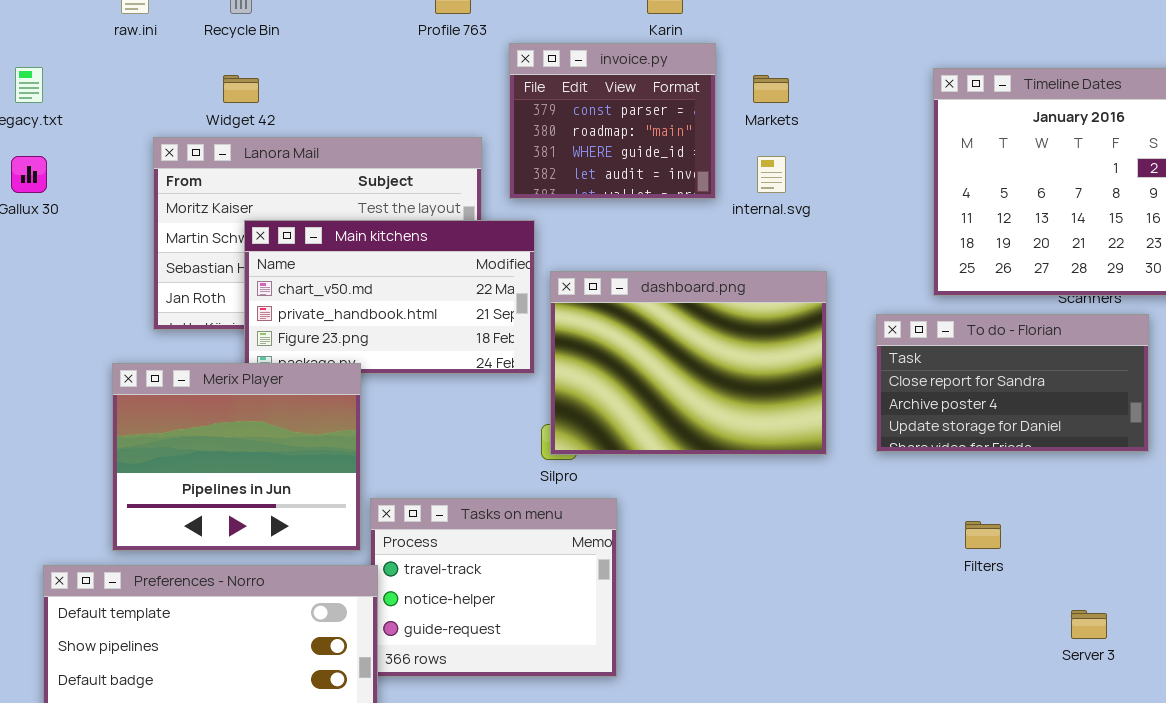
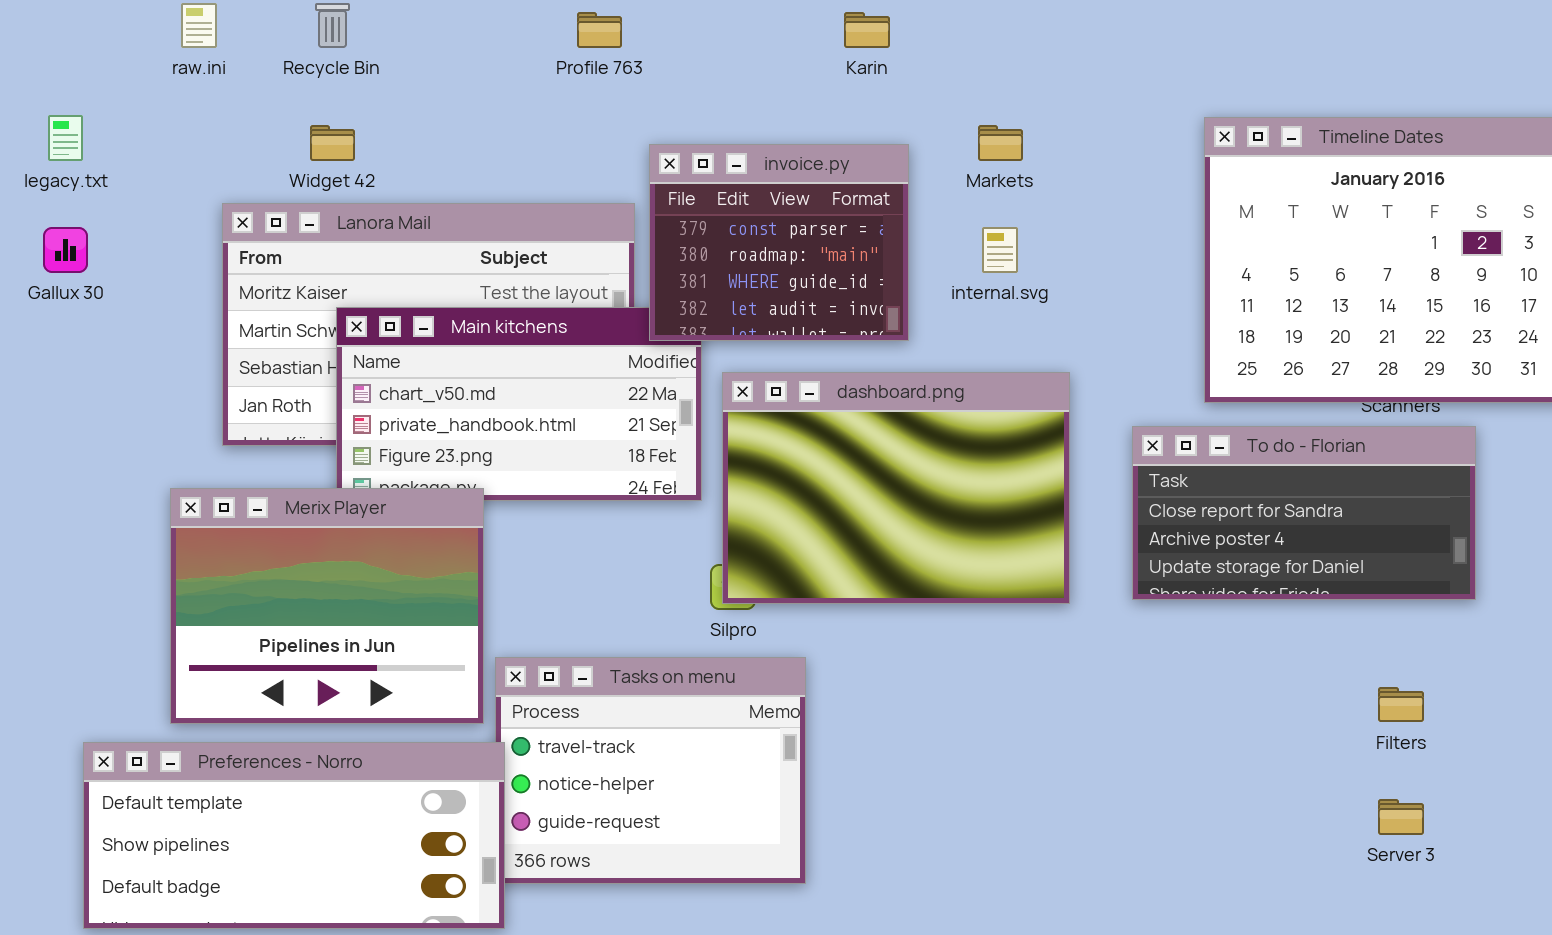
invoice.py: [509,43,716,199] -> [649,144,909,341], moved
Filters: [965,521,1001,549] -> [1378,687,1424,722], moved

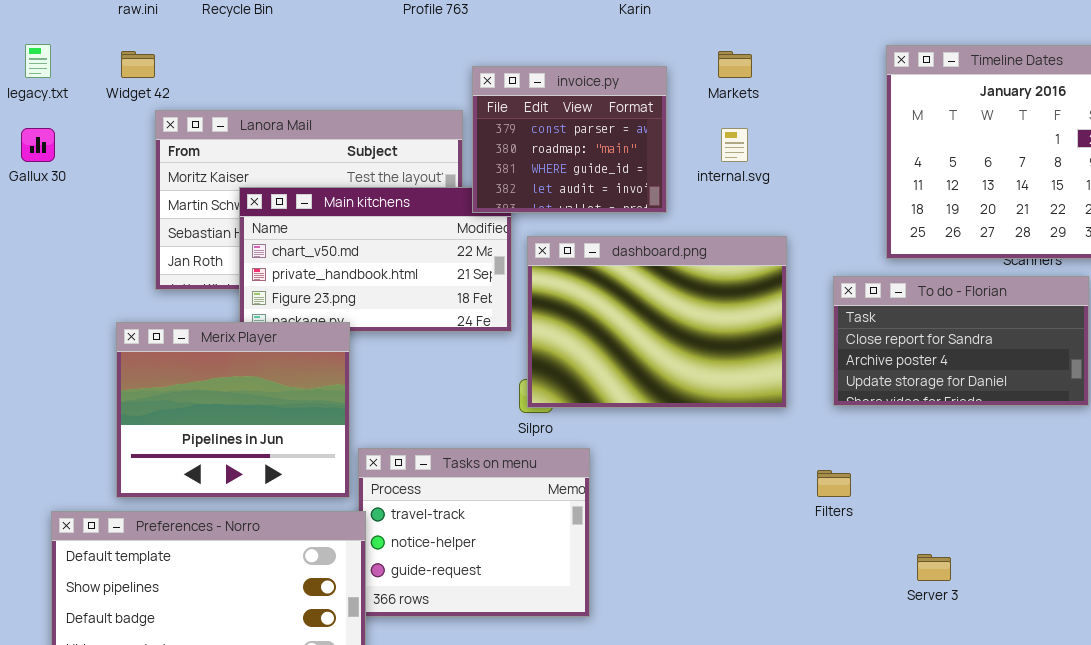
Widget 42: [310,125,355,161] -> [121,51,155,78], moved
Filters: [1378,687,1424,722] -> [817,470,851,497], moved
Server 3: [1378,799,1424,835] -> [917,554,951,581], moved

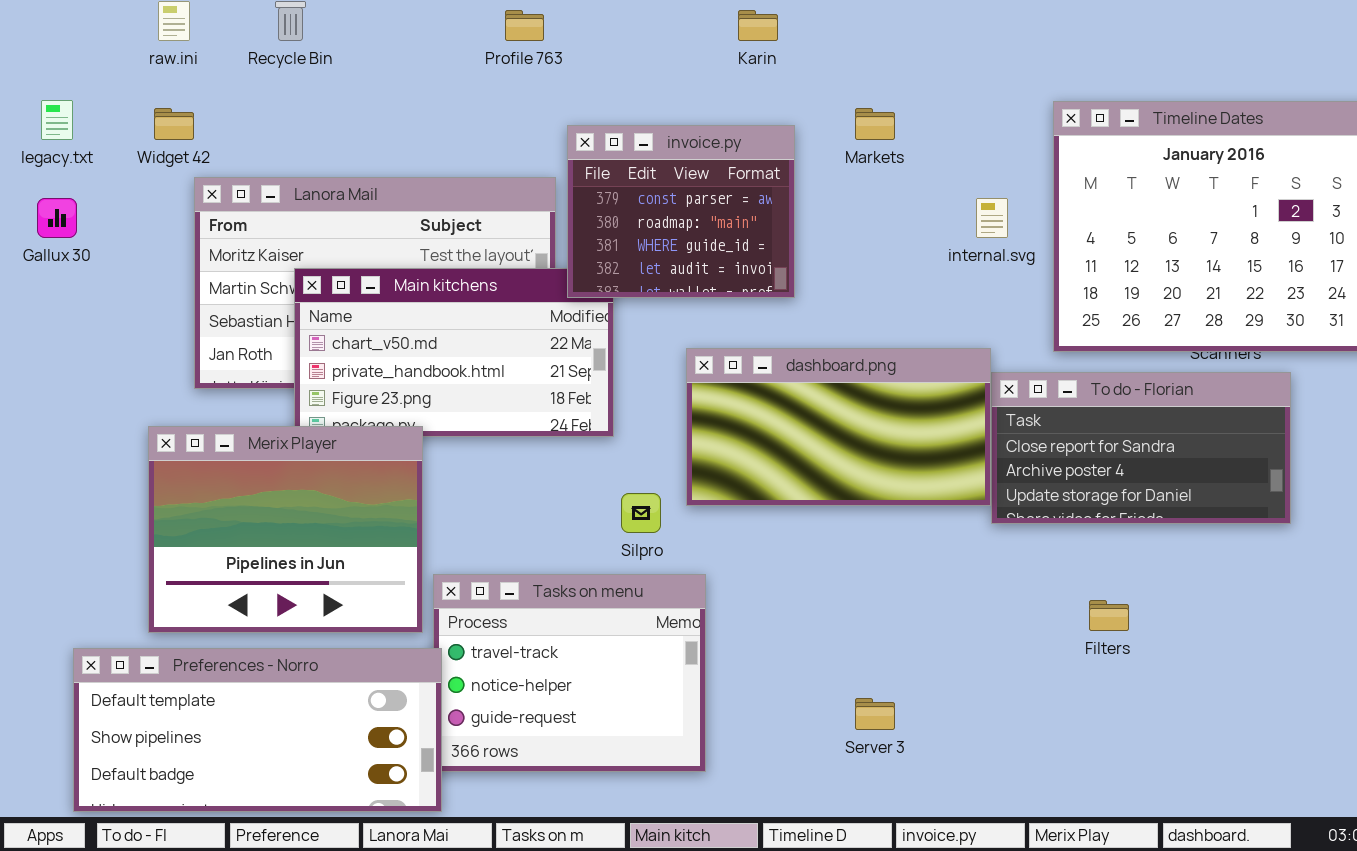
internal.svg: [721,128,748,162] -> [976,198,1008,238], moved
dashboard.png: [527,236,787,408] -> [686,348,991,506], moved, resized
Filters: [817,470,851,497] -> [1089,600,1129,631], moved
Server 3: [917,554,951,581] -> [855,698,895,730], moved

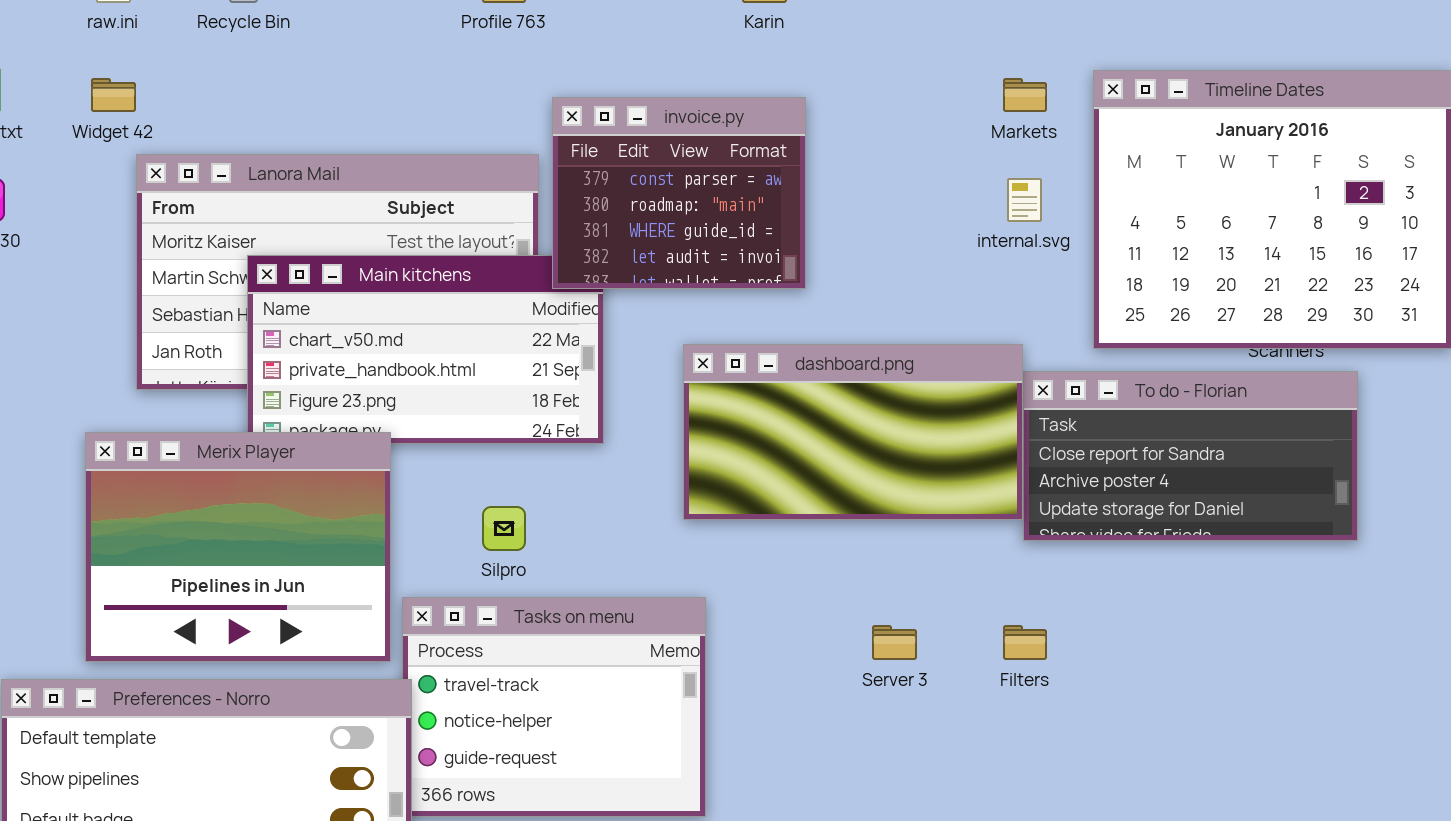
Markets: [855,108,895,140] -> [1003,78,1047,112], moved
Silpro: [621,493,661,533] -> [482,506,526,551], moved
Filters: [1089,600,1129,631] -> [1003,625,1047,660], moved
Server 3: [855,698,895,730] -> [872,625,917,660], moved

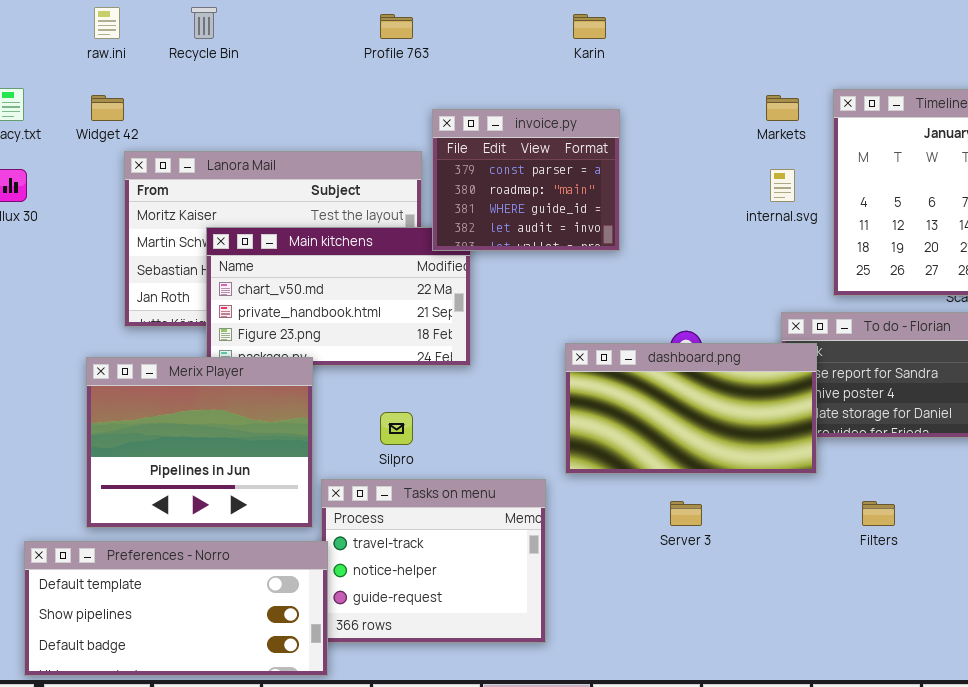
dashboard.png: [683,344,1023,520] -> [565,343,817,474], moved
Filters: [1003,625,1047,660] -> [862,501,895,526], moved

